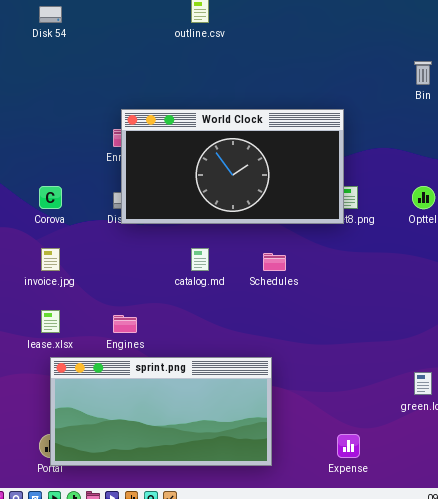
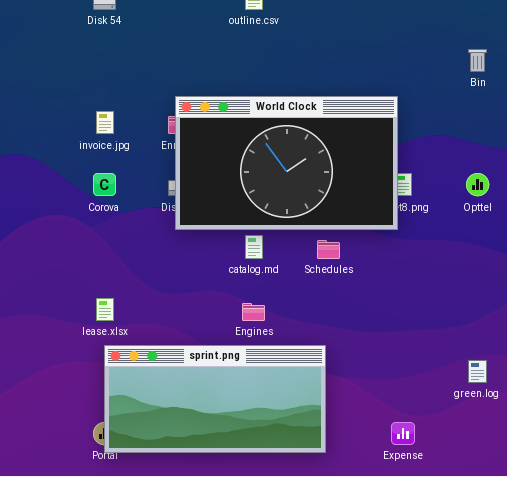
World Clock: [121,109,344,224] -> [175,96,398,230], resized
invoice.jpg: [41,248,60,271] -> [96,111,114,134], moved
Engines: [113,315,137,333] -> [242,303,265,321], moved

